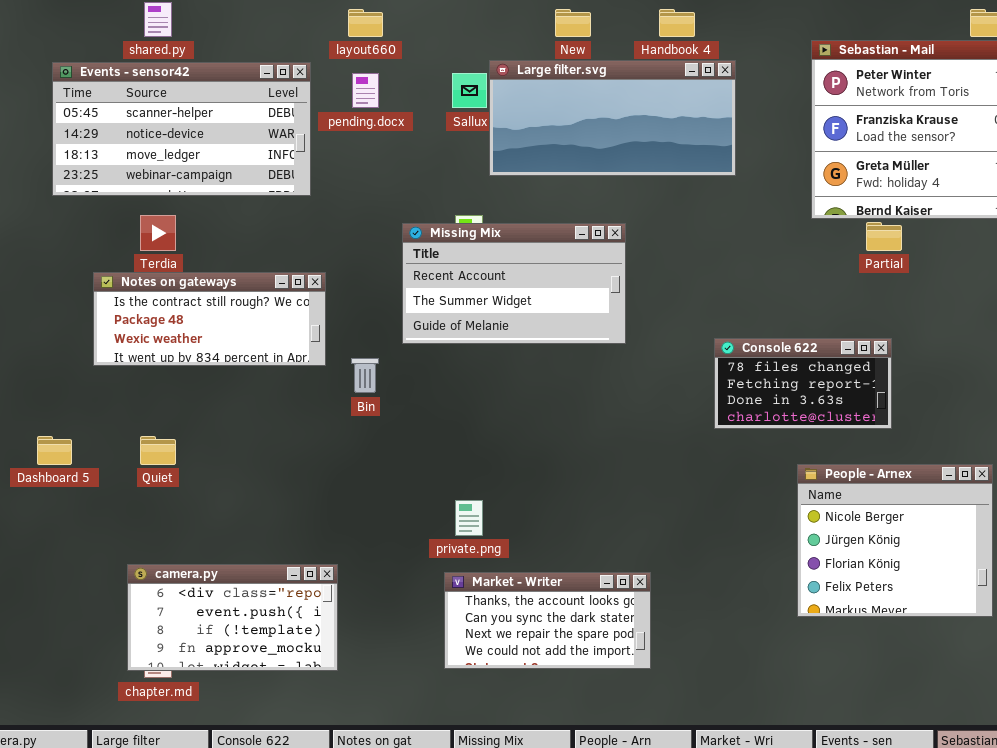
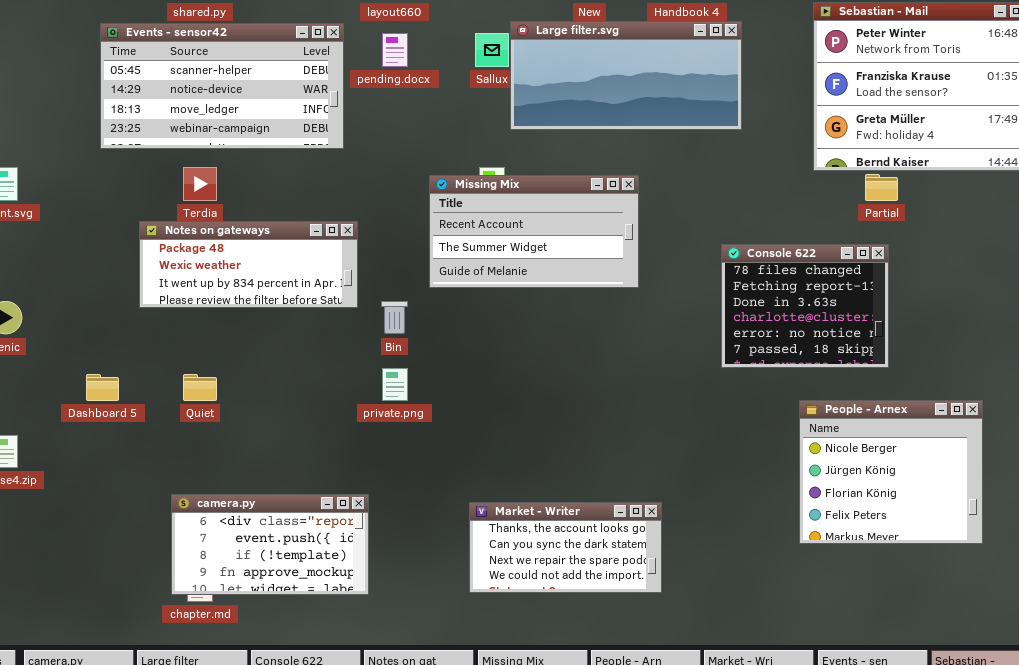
Notes on gateways: [93,272,326,366] -> [139,221,358,308], scrolled down 1 row
Console 622: [714,338,892,429] -> [721,244,889,368], resized
private.png: [455,500,483,536] -> [382,368,408,401], moved

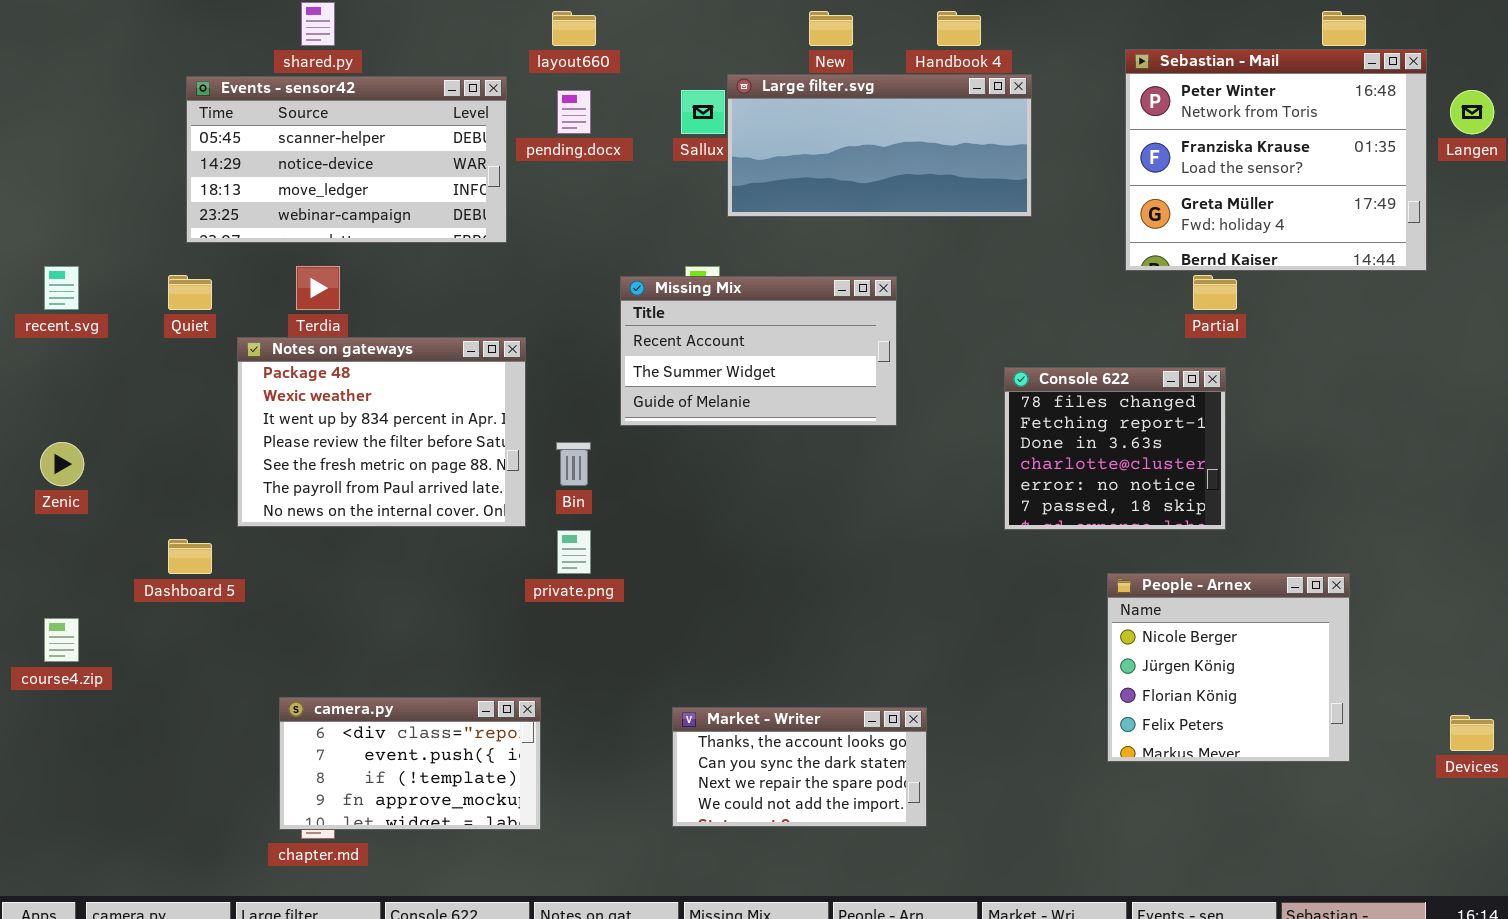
Notes on gateways: [139,221,358,308] -> [237,337,526,527], resized
Quiet: [183,374,217,401] -> [168,275,212,310], moved

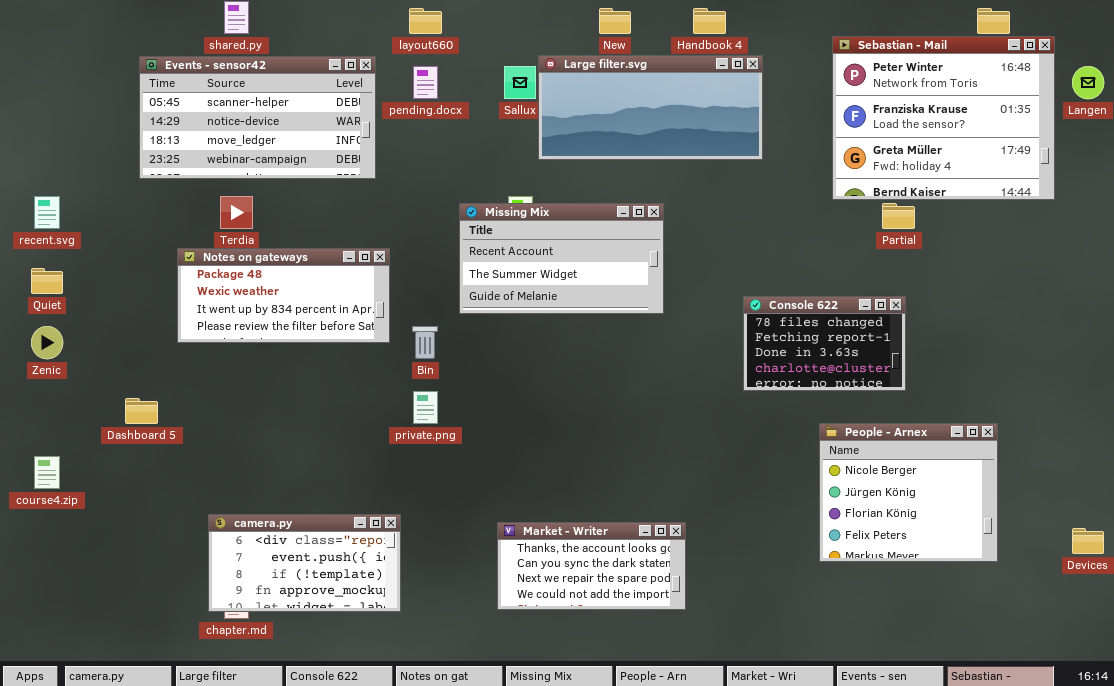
Quiet: [168,275,212,310] -> [31,268,63,294], moved
Notes on gateways: [237,337,526,527] -> [177,248,390,343], resized
Console 622: [1004,367,1226,530] -> [743,296,906,391], resized

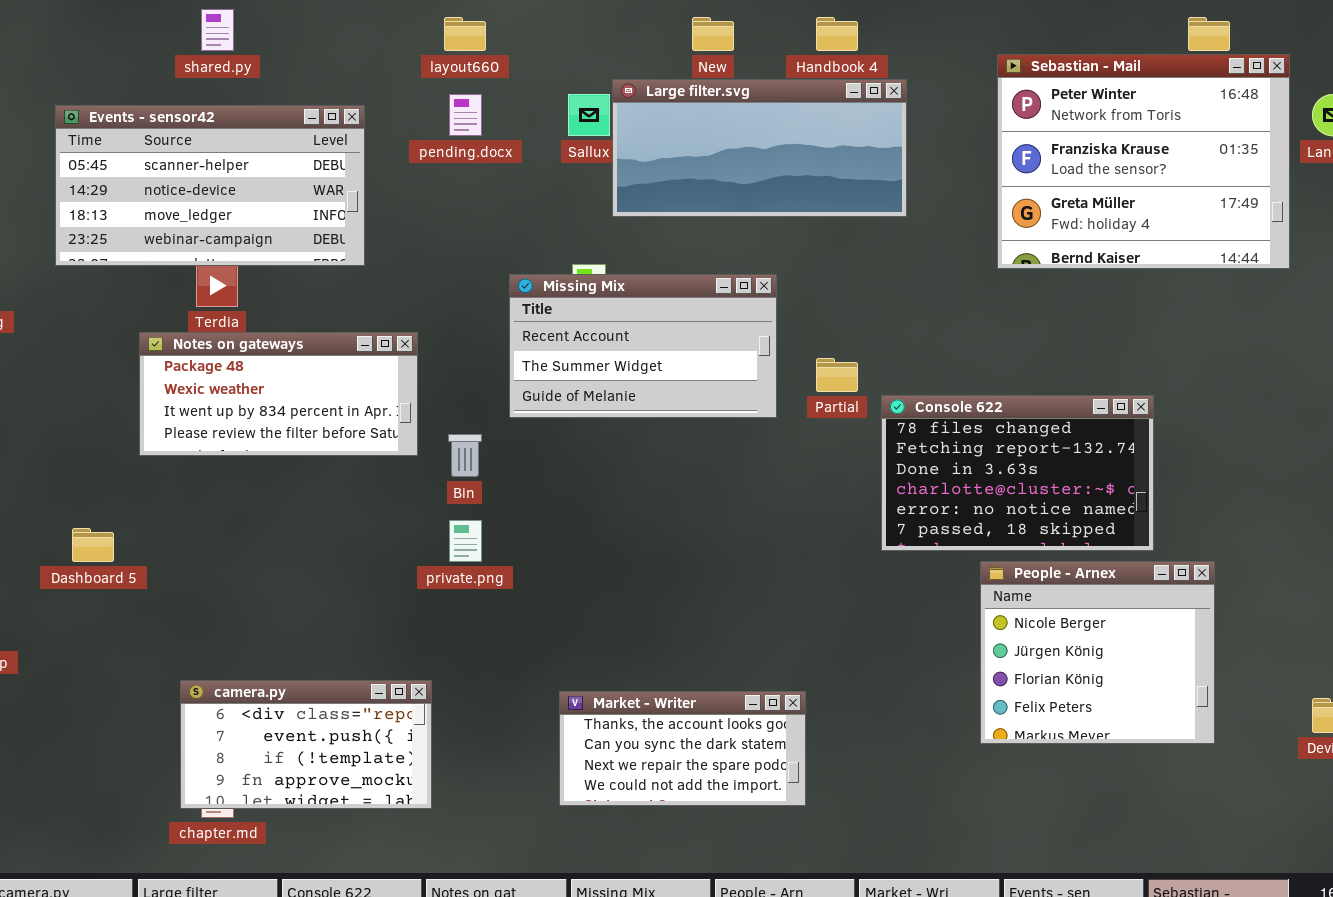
Events - sensor42: [139,56,376,179] -> [55,105,365,266], moved
Partial: [882,203,915,229] -> [816,358,858,392], moved
Console 622: [743,296,906,391] -> [881,395,1154,551], resized

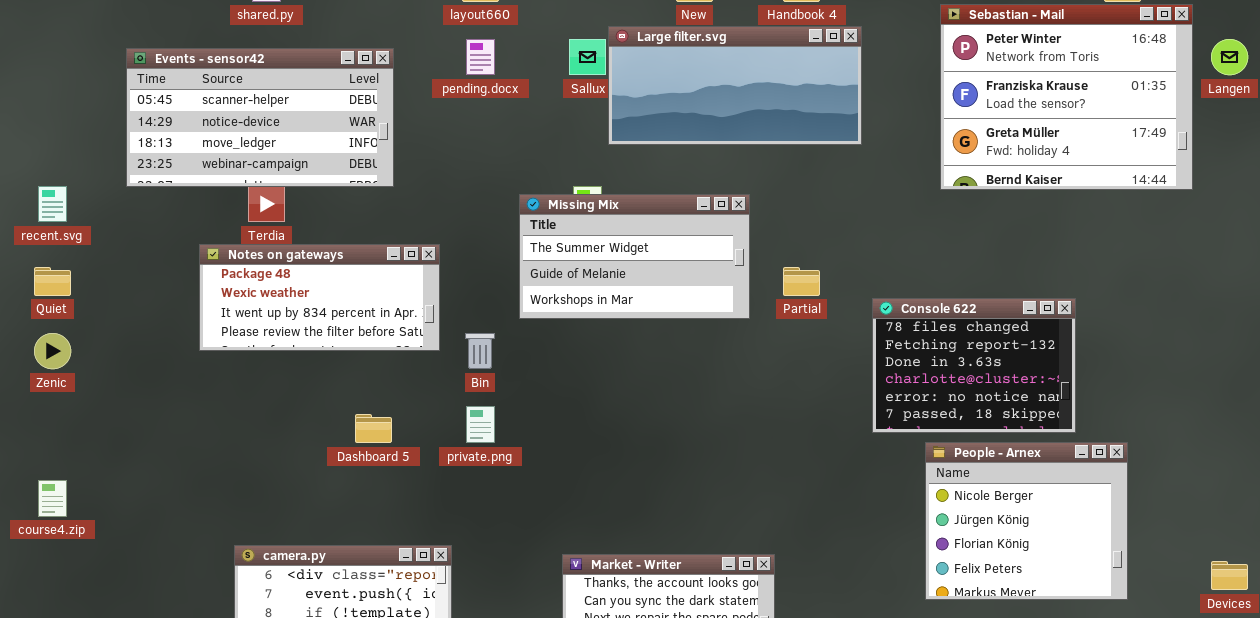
Missing Mix: [509,274,777,418] -> [519,194,750,319], scrolled down 1 row
Console 622: [881,395,1154,551] -> [872,298,1076,433], resized
Dashboard 5: [72,528,114,562] -> [355,414,392,443], moved

